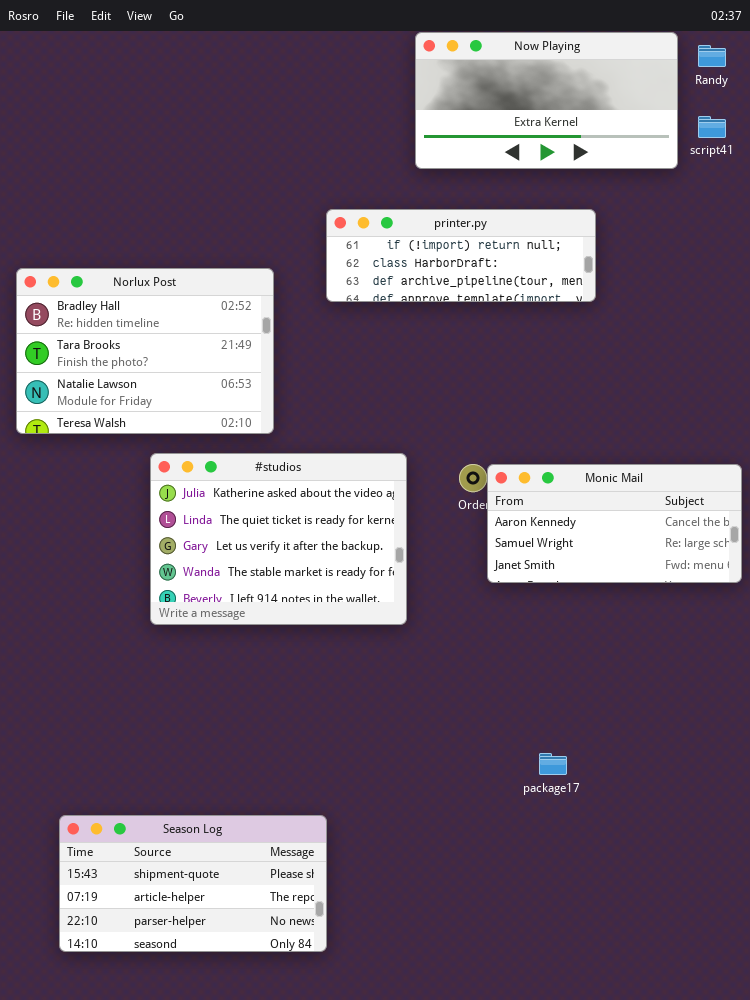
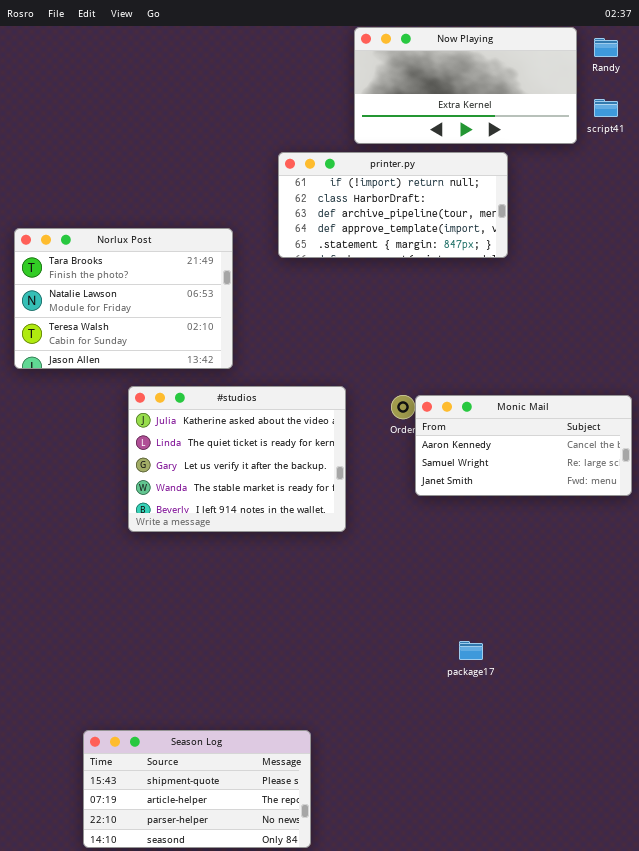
printer.py: [326,209,596,302] -> [278,152,508,258], resized
Norlux Post: [16,268,274,434] -> [14,228,233,369], scrolled down 1 row
Season Log: [59,815,327,952] -> [83,730,311,848], moved

